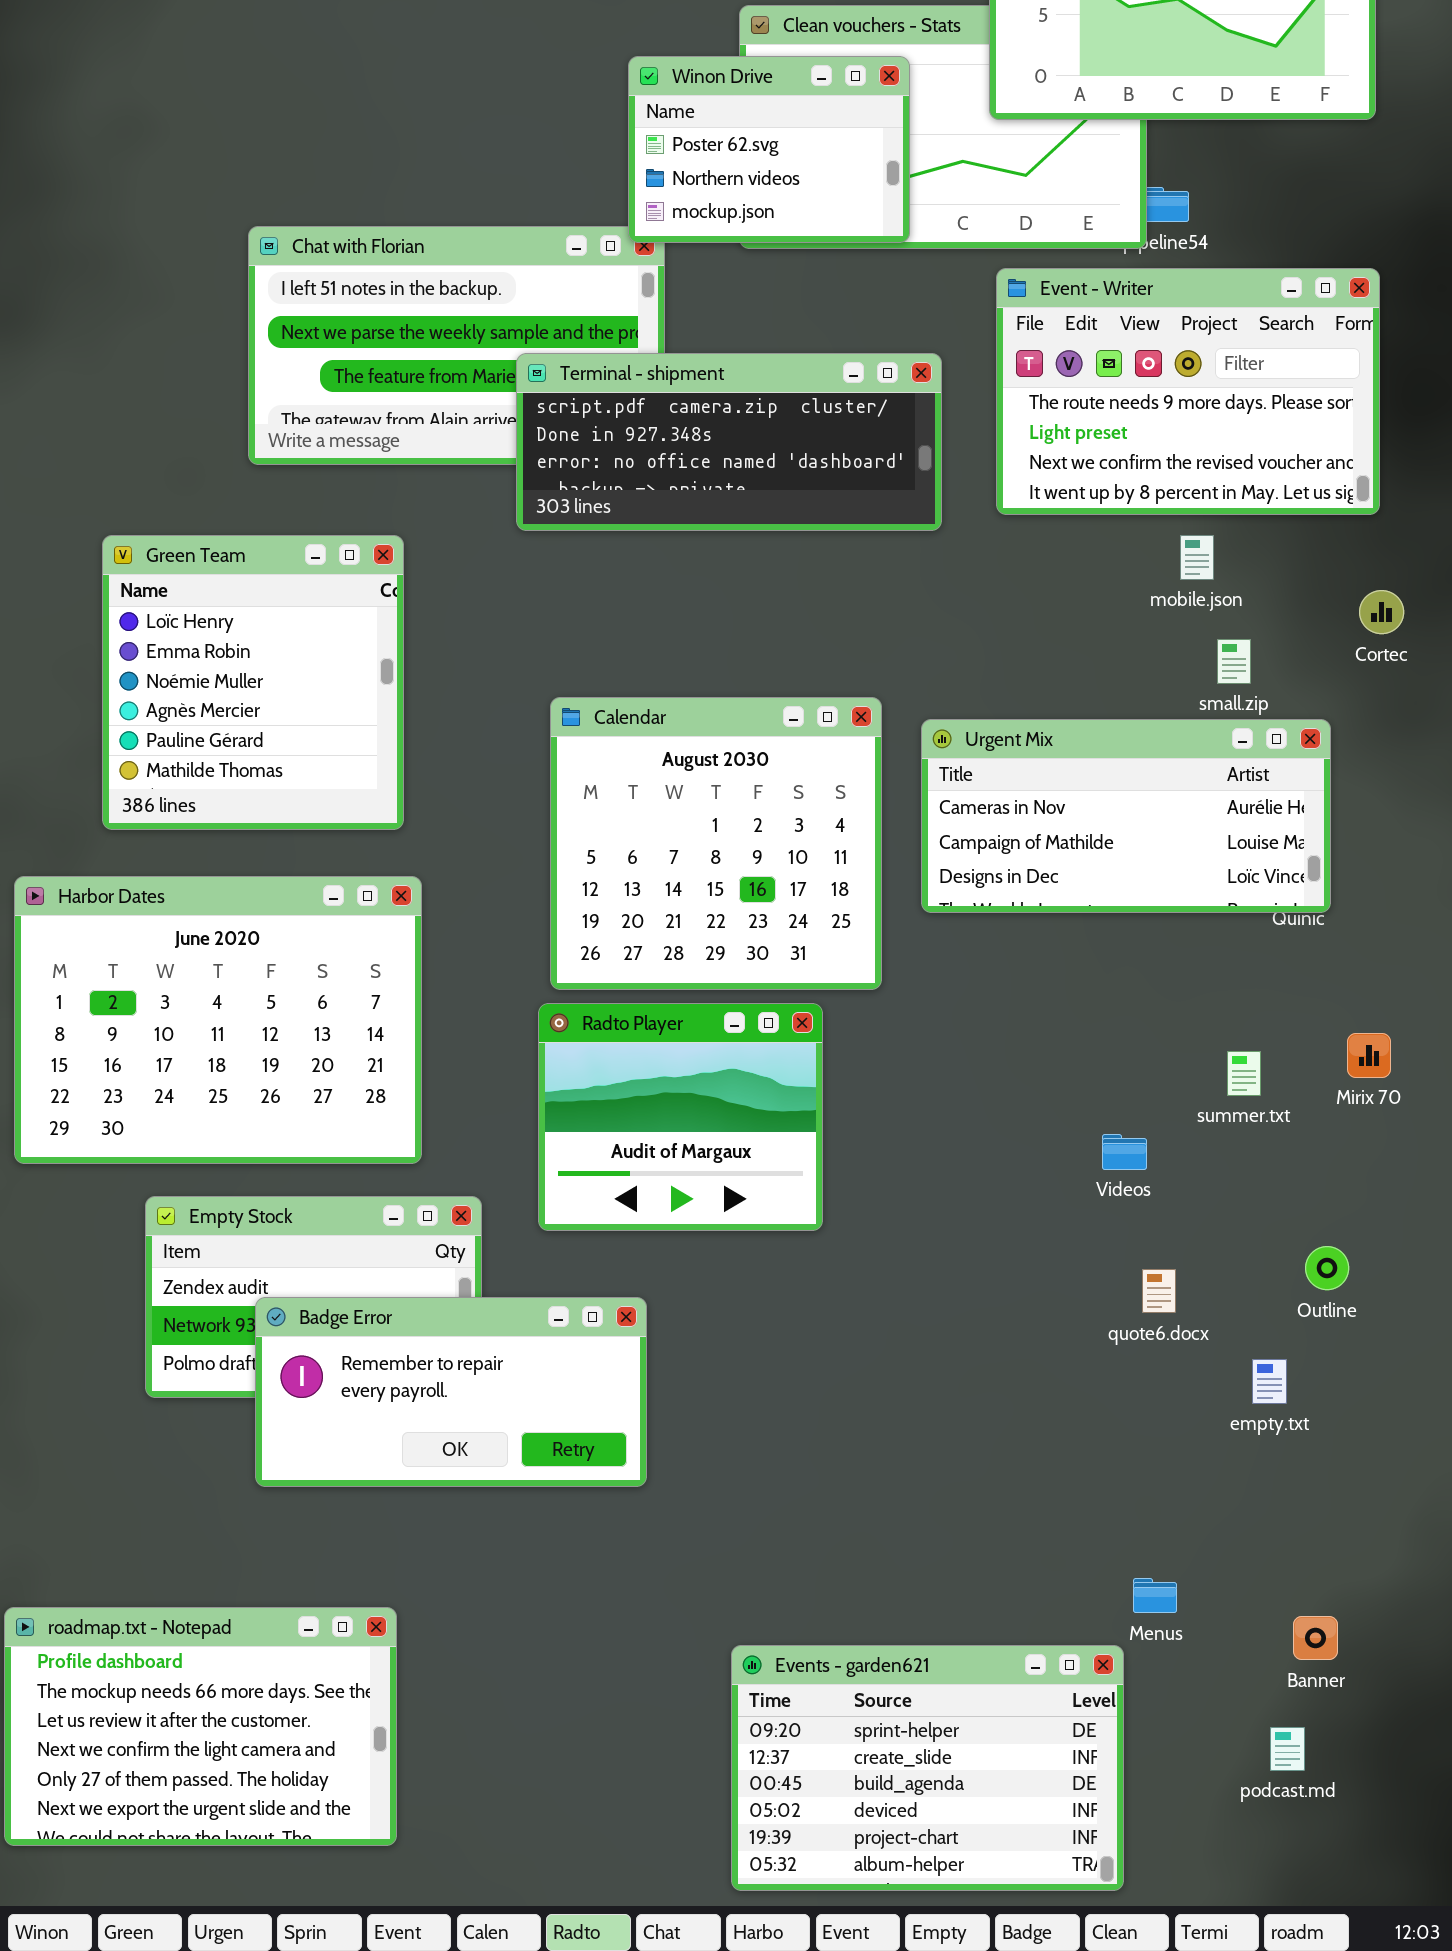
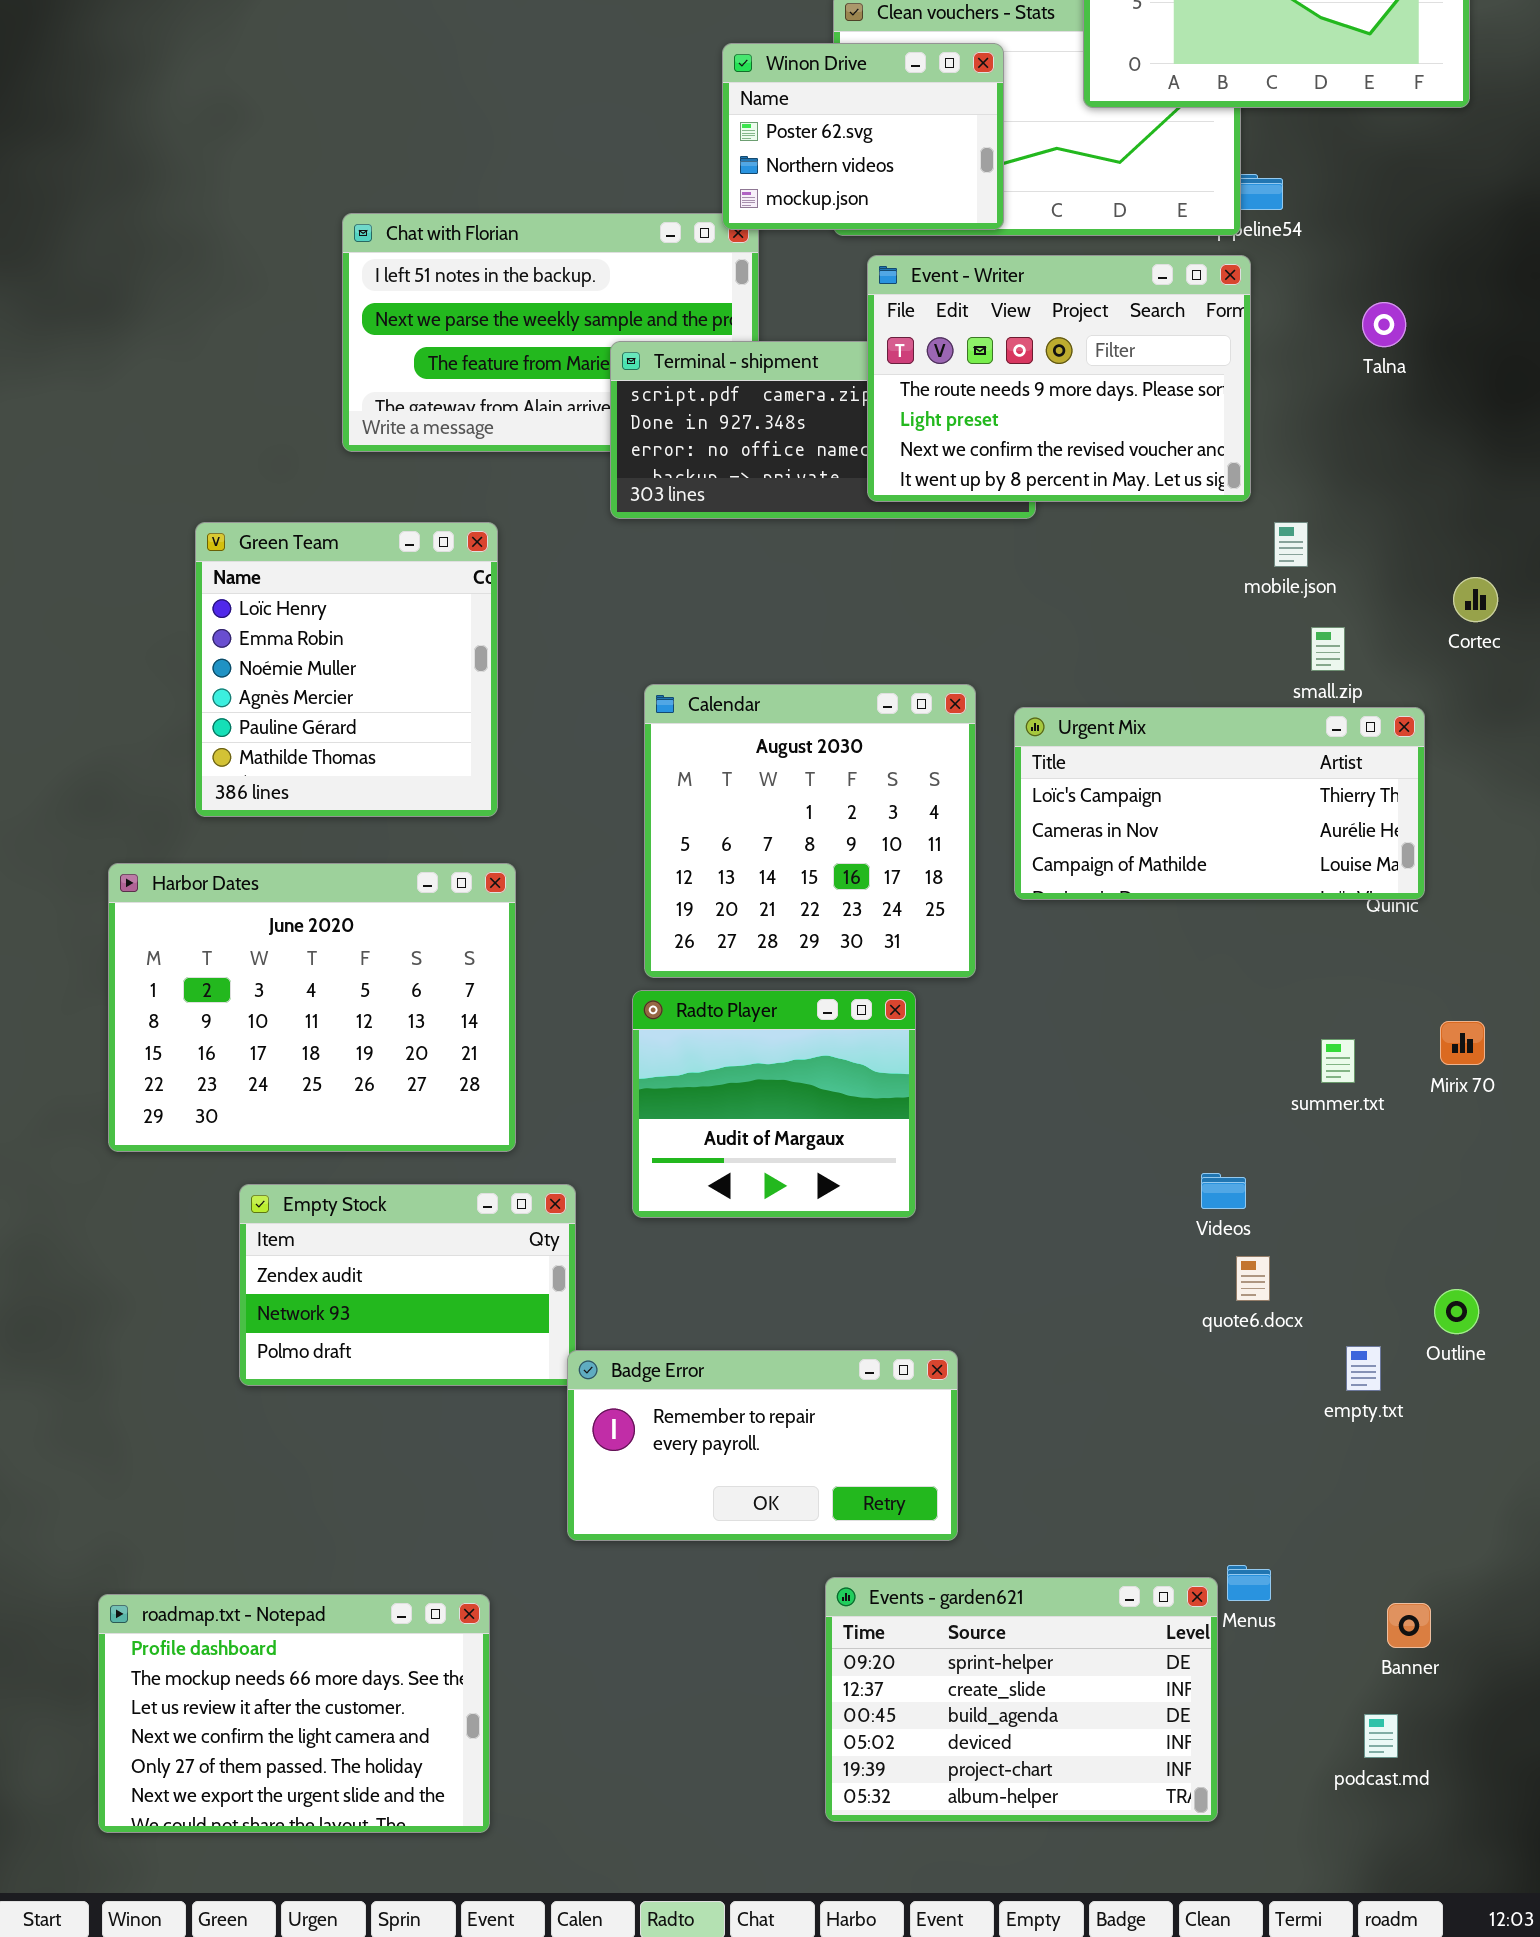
Event - Writer: [996,268,1380,515] -> [867,255,1251,502], moved
Urgent Mix: [921,719,1331,913] -> [1014,707,1425,900], scrolled up 1 row
Videos: [1102,1134,1147,1170] -> [1201,1173,1246,1209], moved
Outline: [1305,1246,1349,1290] -> [1434,1289,1479,1334], moved
Badge Error: [255,1297,647,1487] -> [567,1350,958,1541], moved
Events - garden621: [731,1645,1124,1891] -> [825,1577,1218,1822], moved

